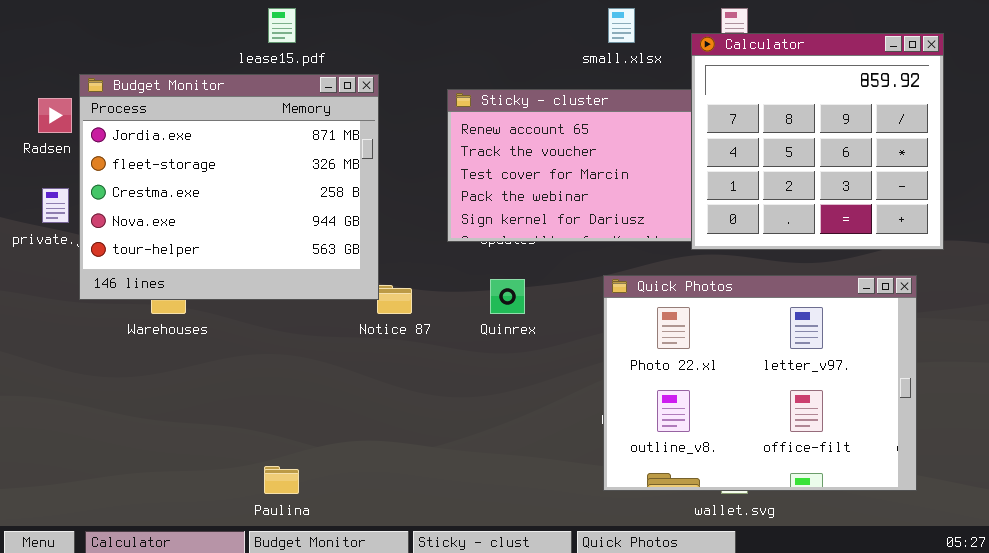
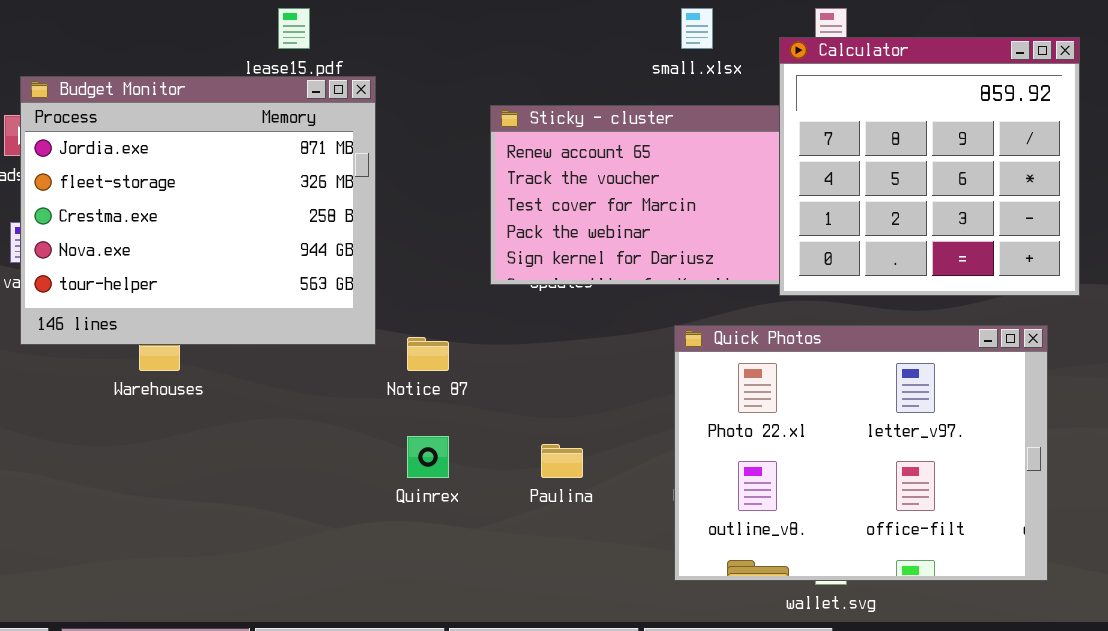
Budget Monitor: [79,74,379,300] -> [20,76,376,345], moved
Quinrex: [490,279,525,314] -> [407,436,449,478], moved
Paulina: [264,466,299,494] -> [541,444,583,478], moved

